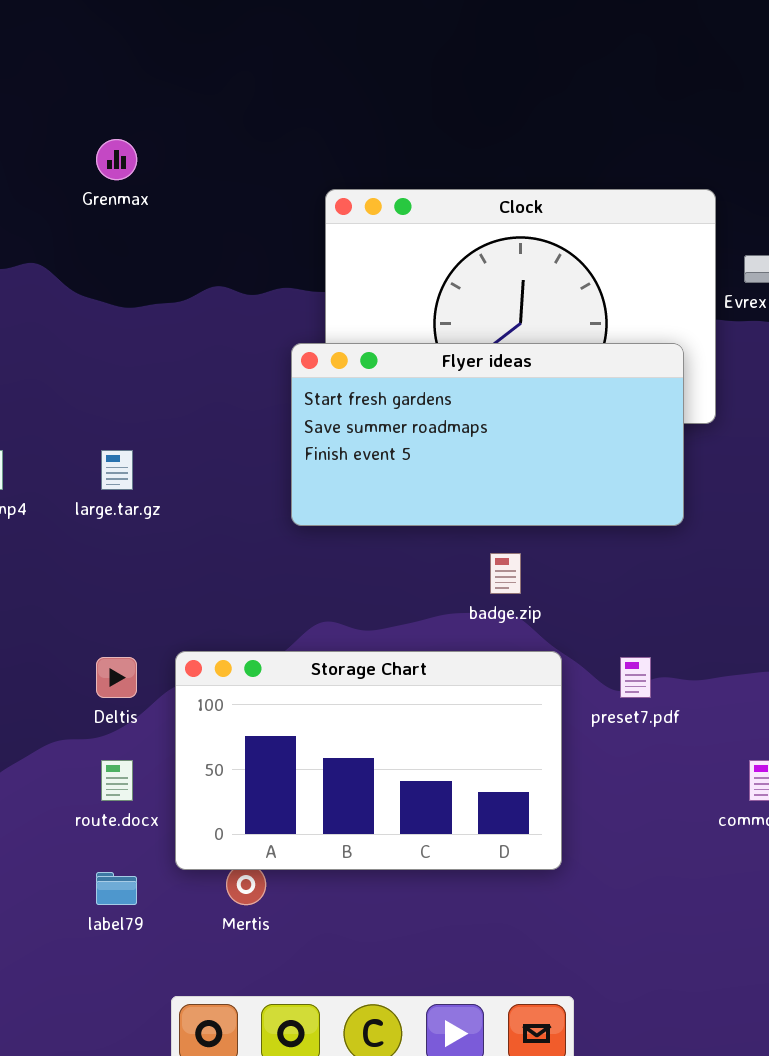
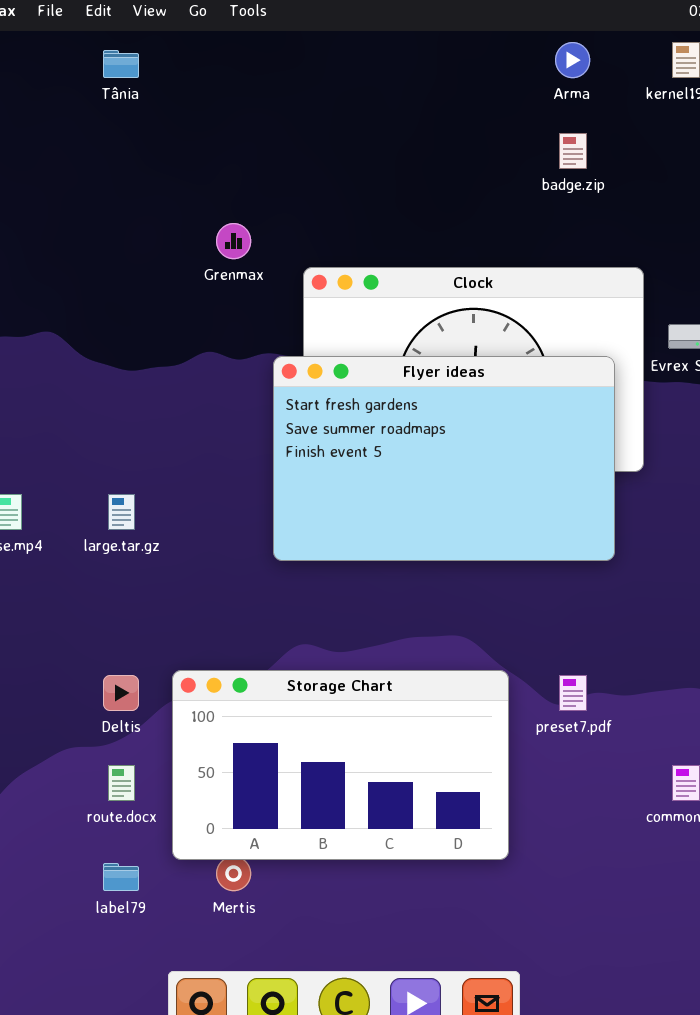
Grenmax: [96,139,137,180] -> [216,223,251,259], moved
Flyer ideas: [291,343,684,526] -> [273,356,615,561], resized
badge.zip: [490,553,521,594] -> [559,133,587,169], moved

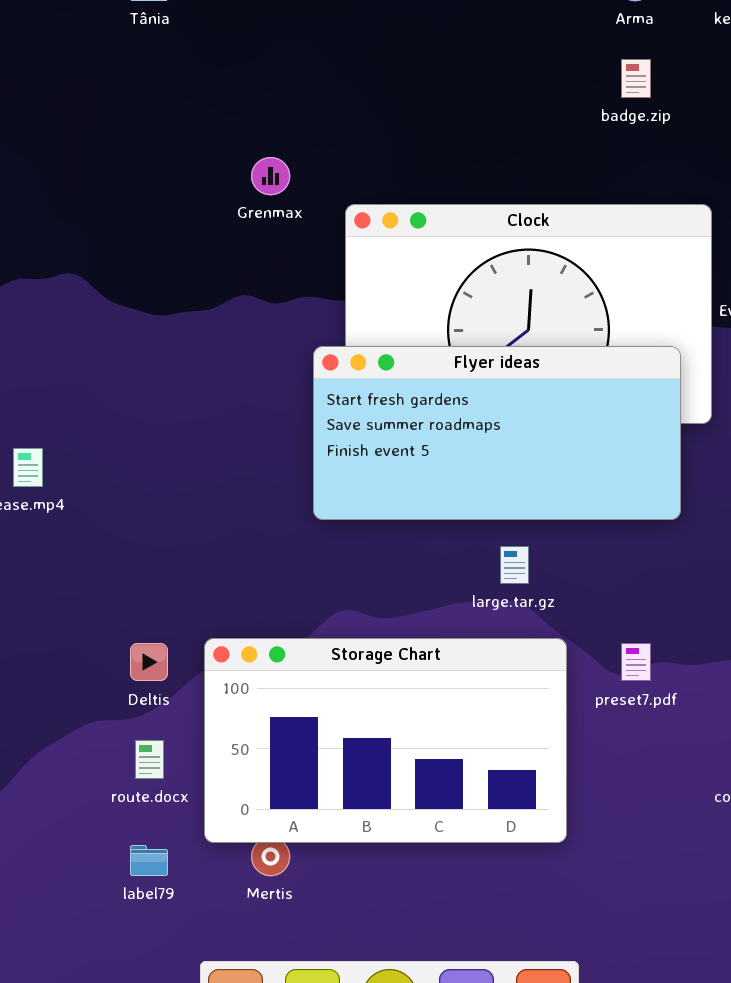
Flyer ideas: [273,356,615,561] -> [313,346,681,520], resized
large.tar.gz: [108,494,135,530] -> [500,546,529,584], moved

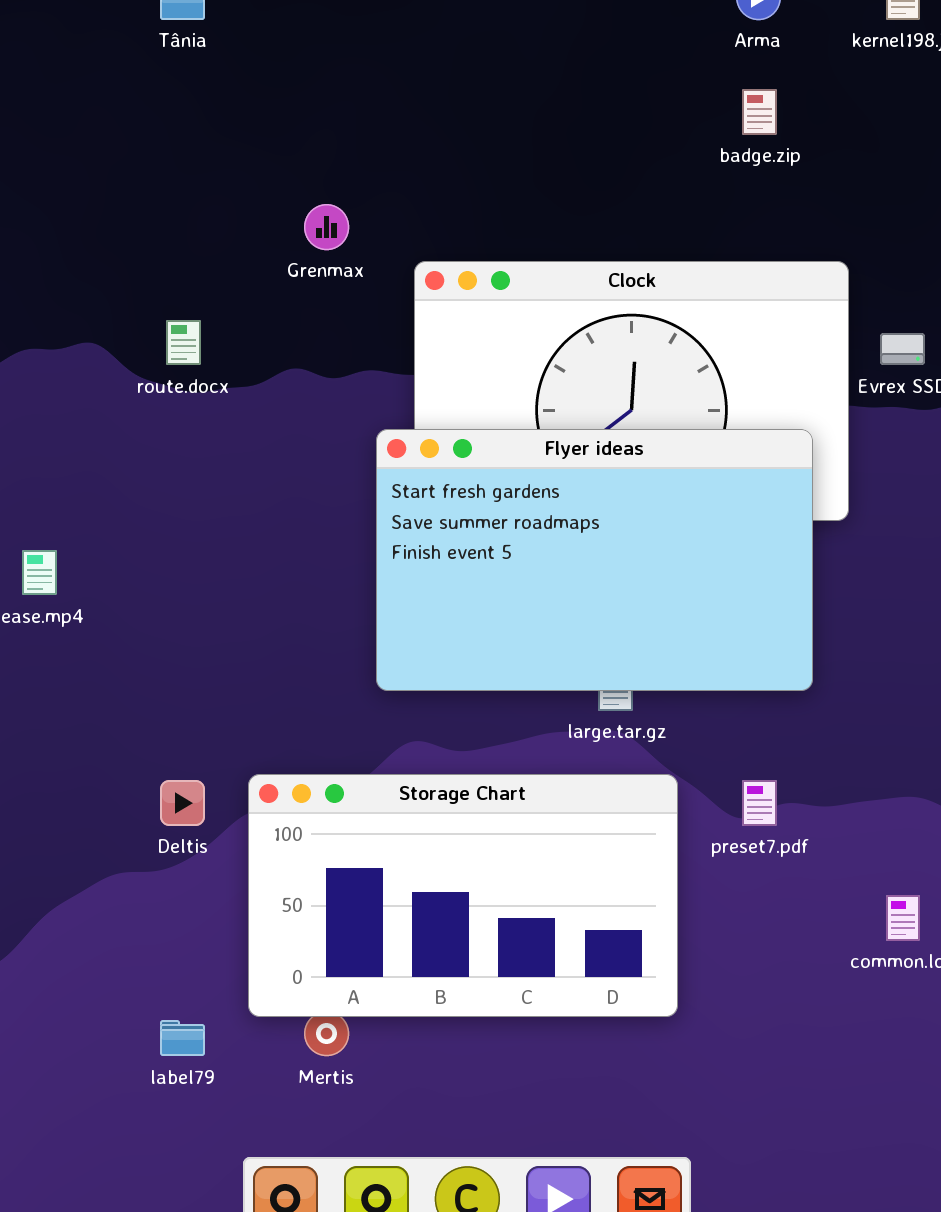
Flyer ideas: [313,346,681,520] -> [376,429,813,691], resized
route.docx: [135,740,164,779] -> [166,320,201,365], moved

